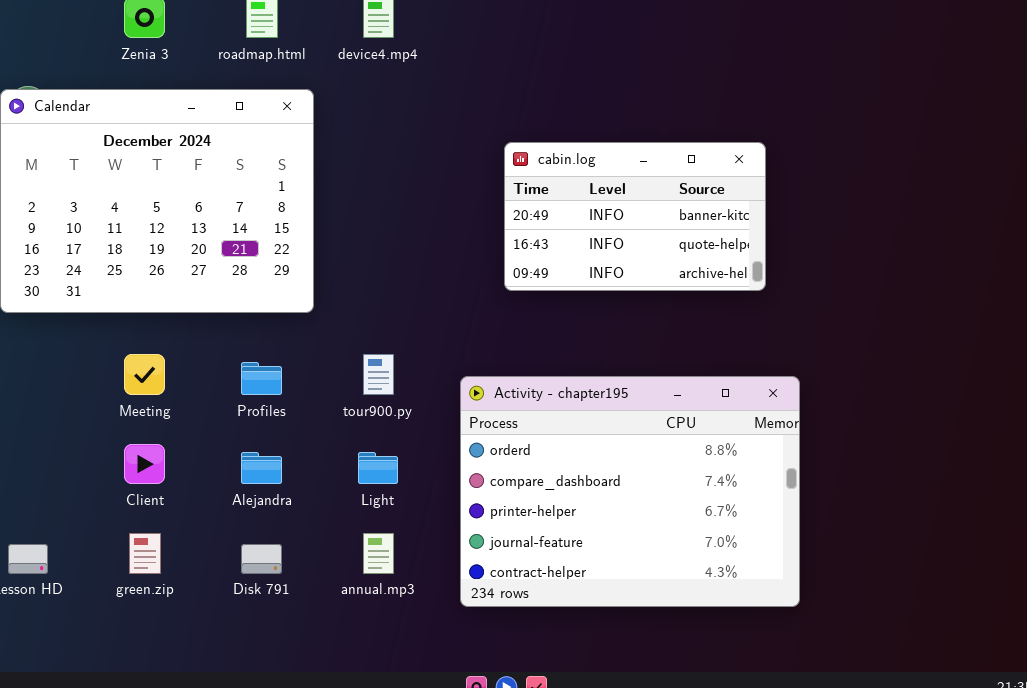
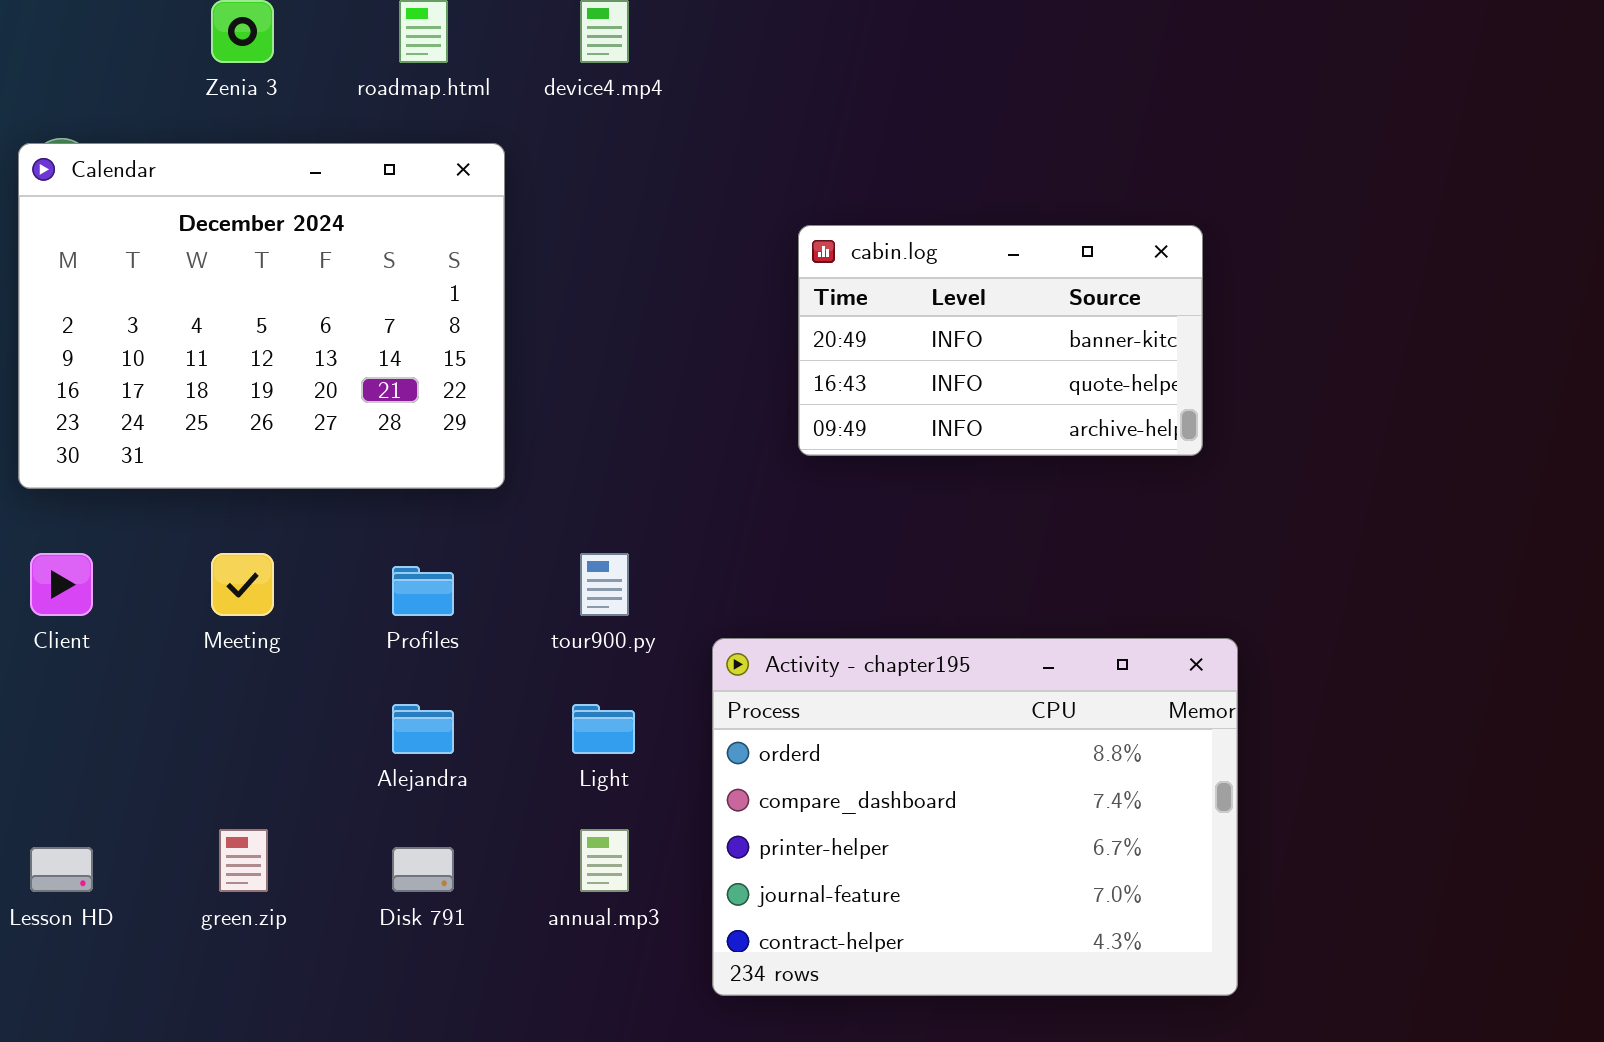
Activity - chapter195: [460,376,800,607] -> [712,638,1238,996], moved
Client: [124,444,165,484] -> [30,553,93,616], moved

